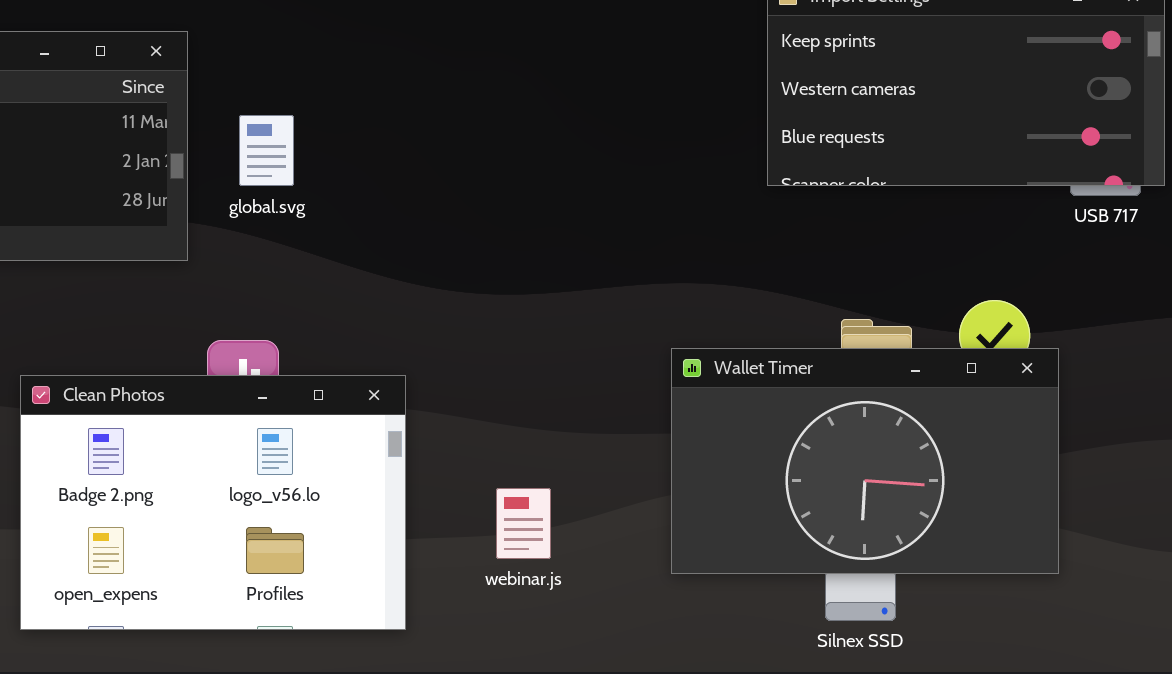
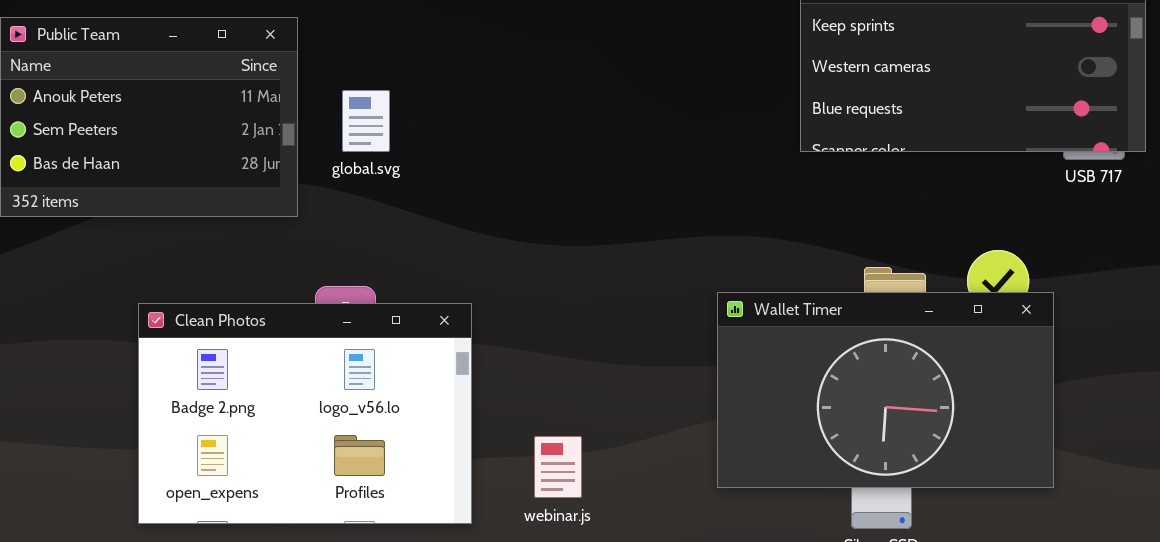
Clean Photos: [20,375,406,630] -> [138,303,472,524], moved
webinar.js: [496,488,551,559] -> [534,436,582,498], moved

